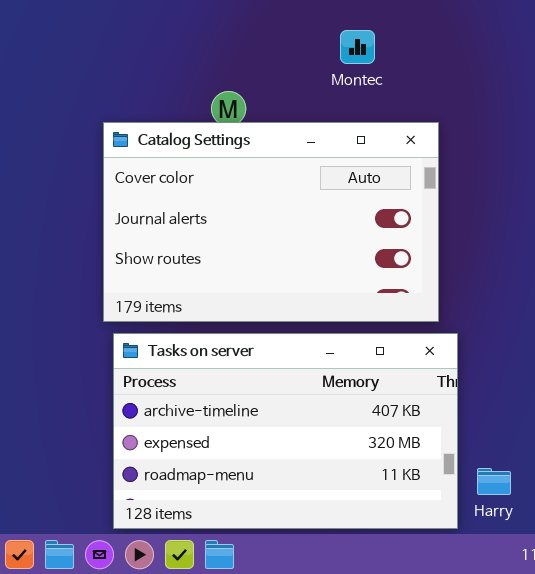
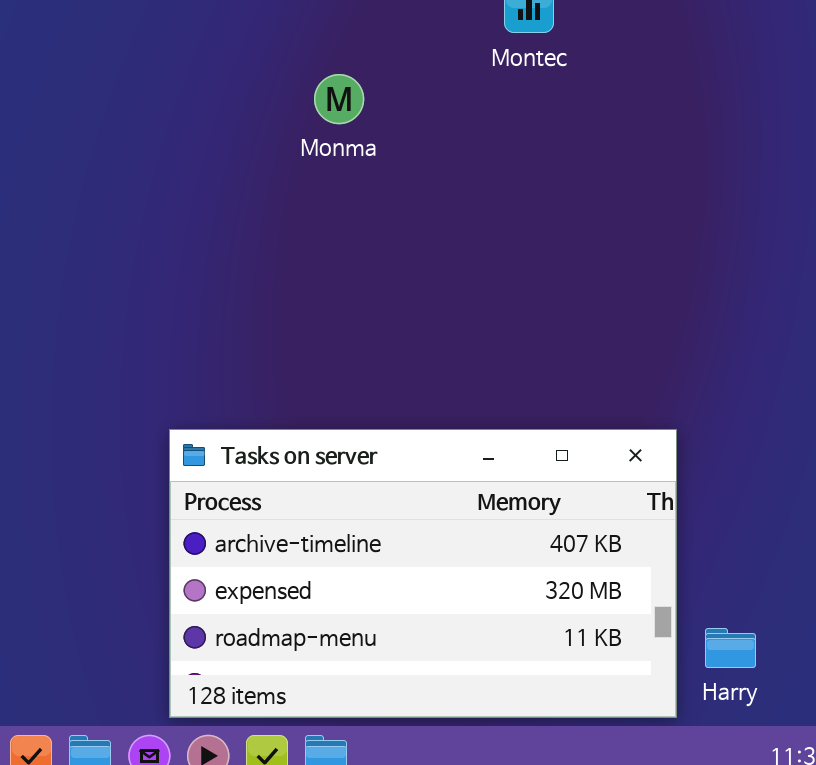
Catalog Settings: [103,122,439,322] -> none, closed

